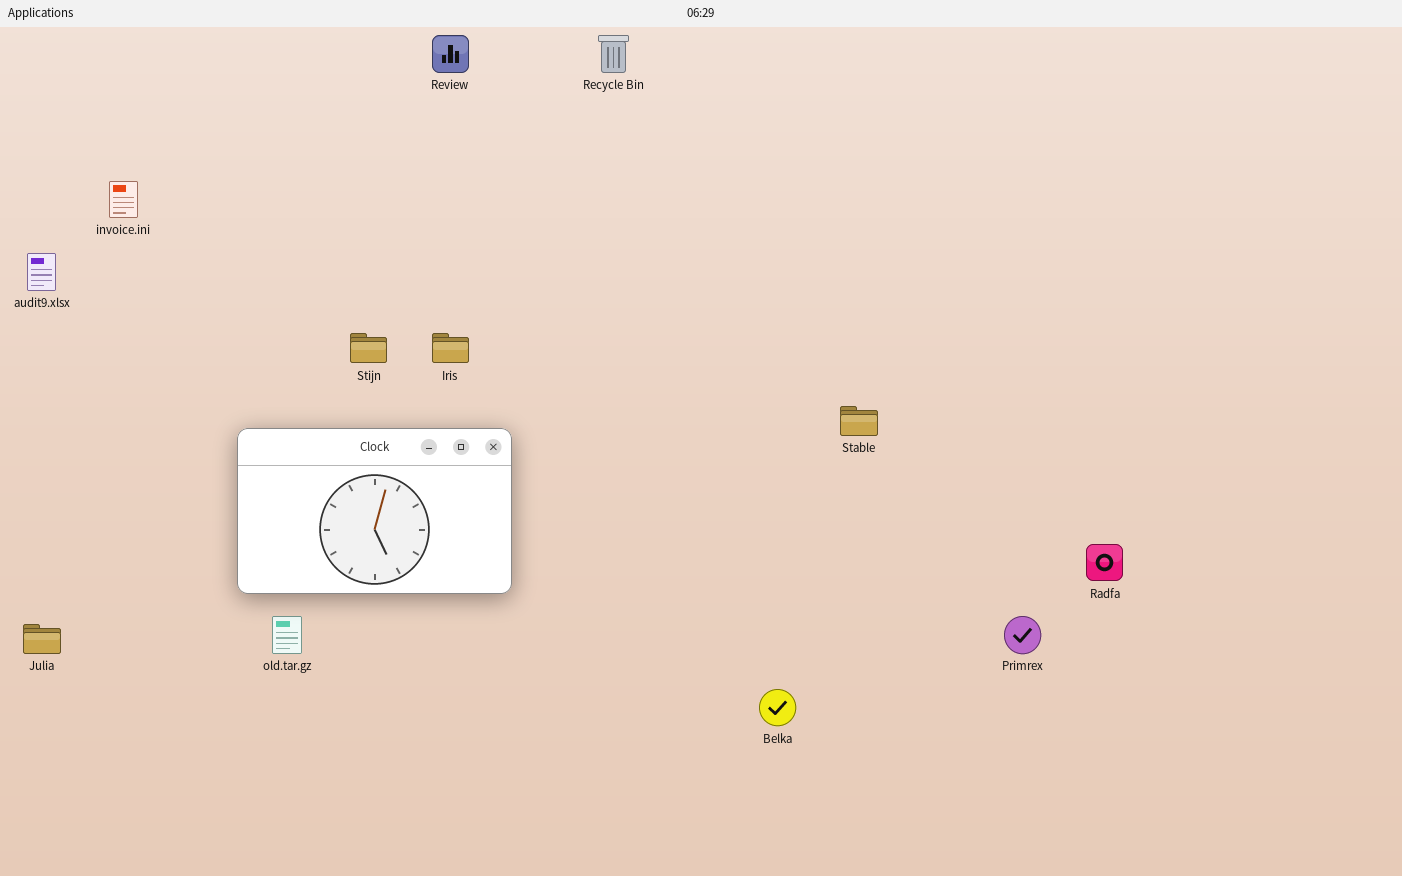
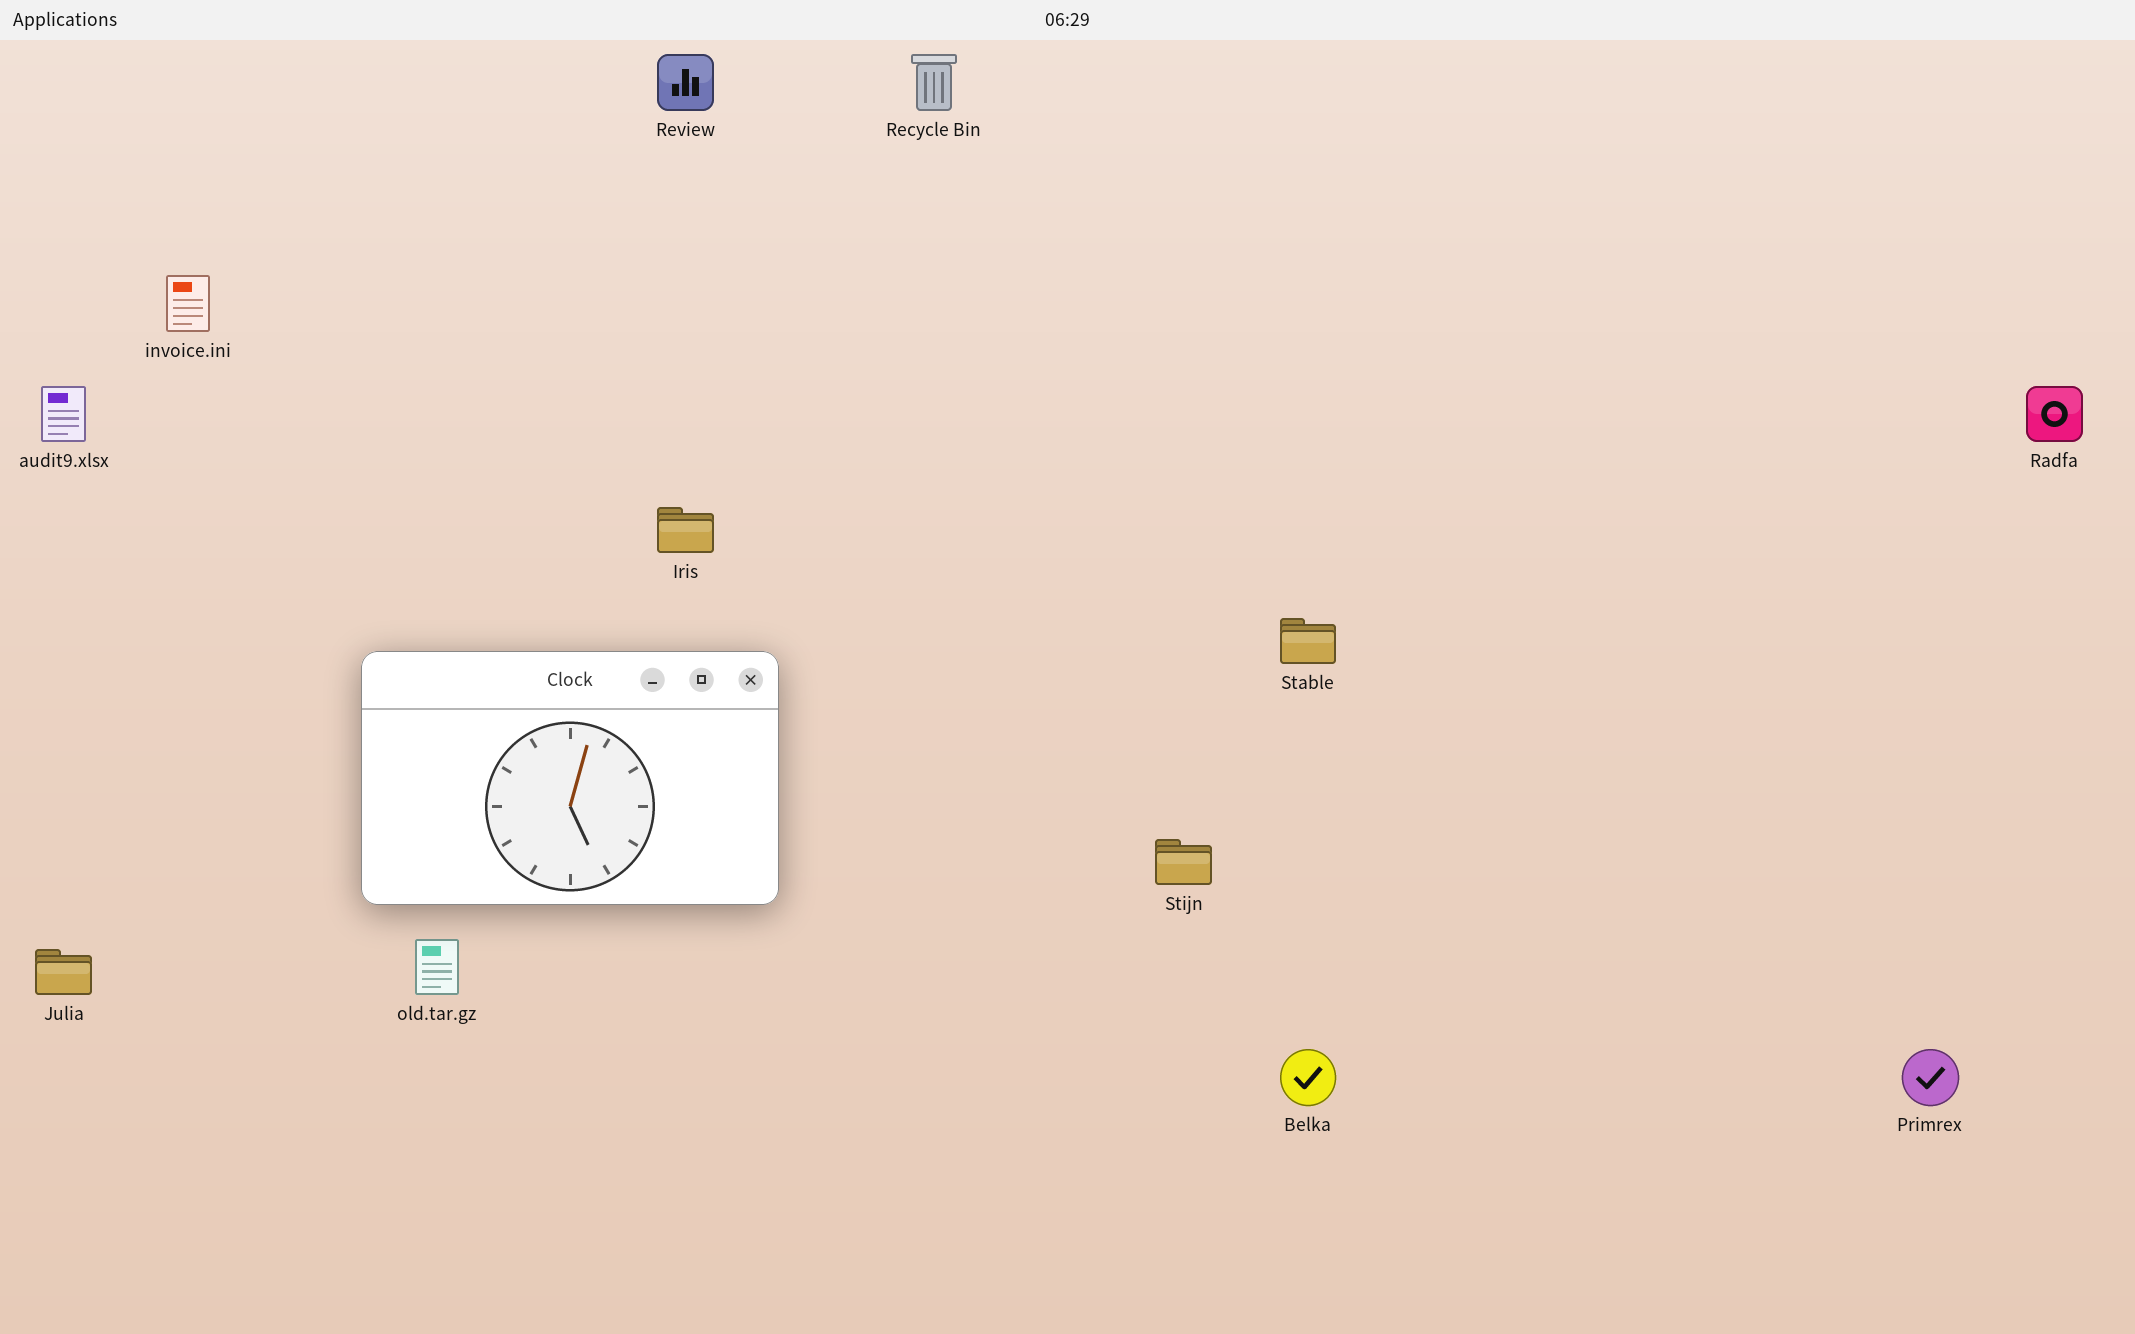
Stijn: [350,333,387,363] -> [1155,839,1212,885], moved
Radfa: [1086,544,1123,581] -> [2026,386,2083,442], moved
Primrex: [1004,616,1041,654] -> [1902,1049,1959,1106], moved
Belka: [759,689,796,726] -> [1280,1049,1336,1106], moved

